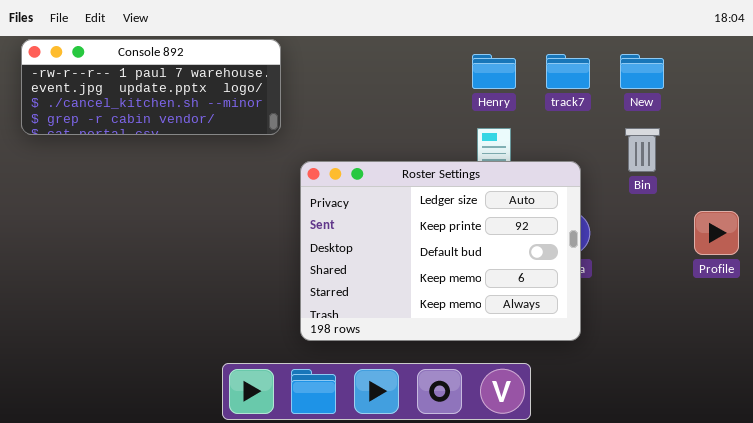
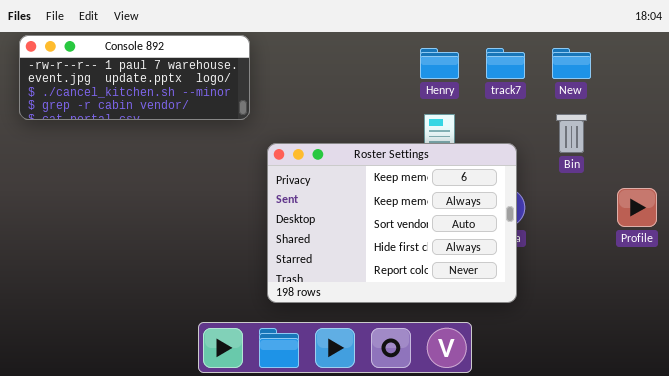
Roster Settings: [300,161,581,341] -> [267,143,517,303], scrolled down 3 rows

